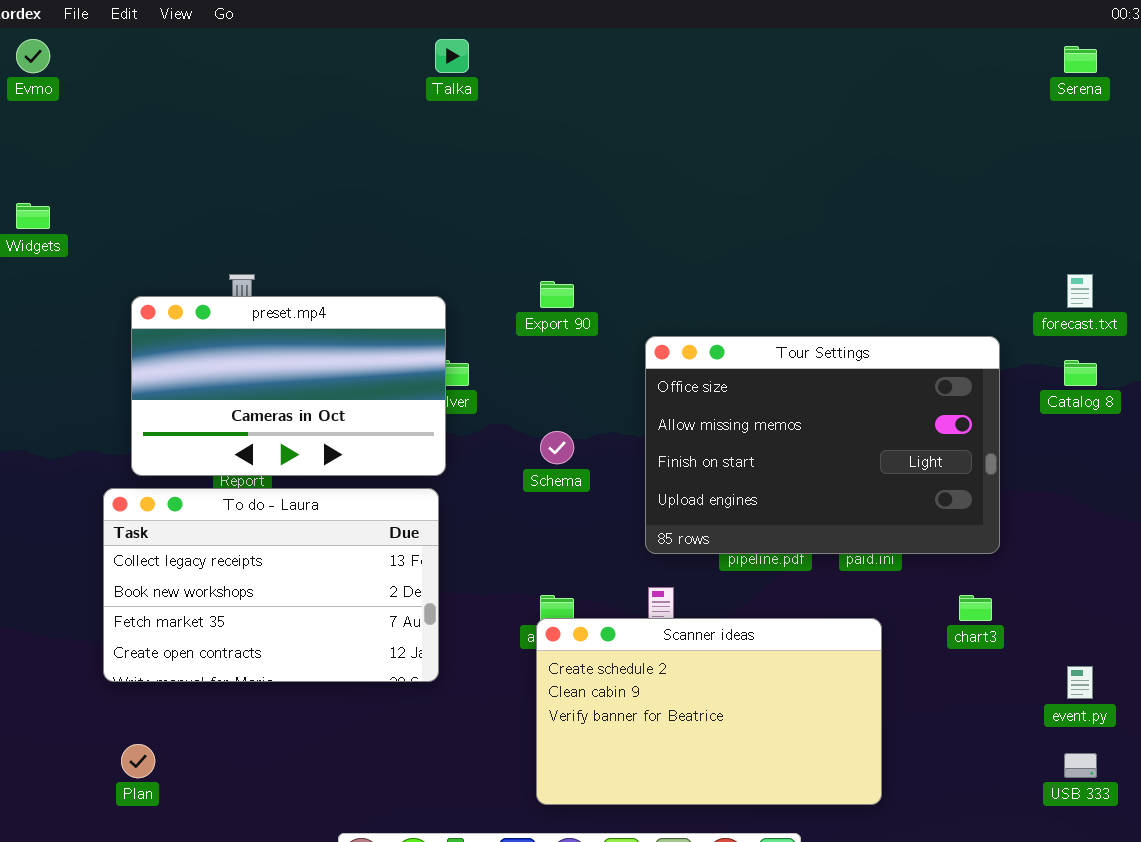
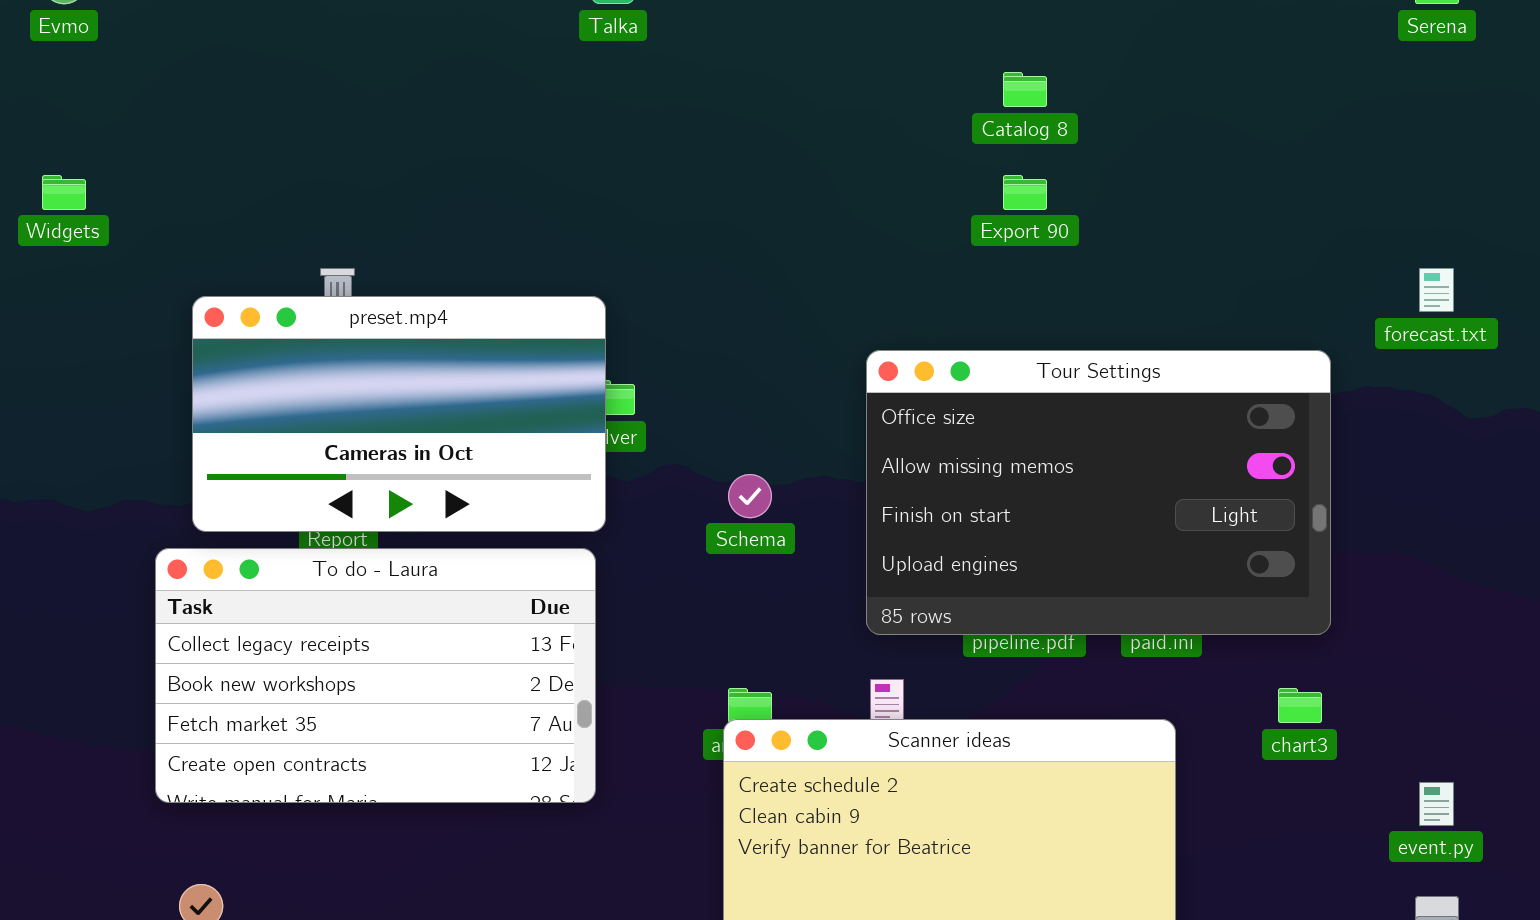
Export 90: [540,281,574,308] -> [1003,175,1047,210], moved
Catalog 8: [1064,360,1097,386] -> [1003,72,1047,107], moved

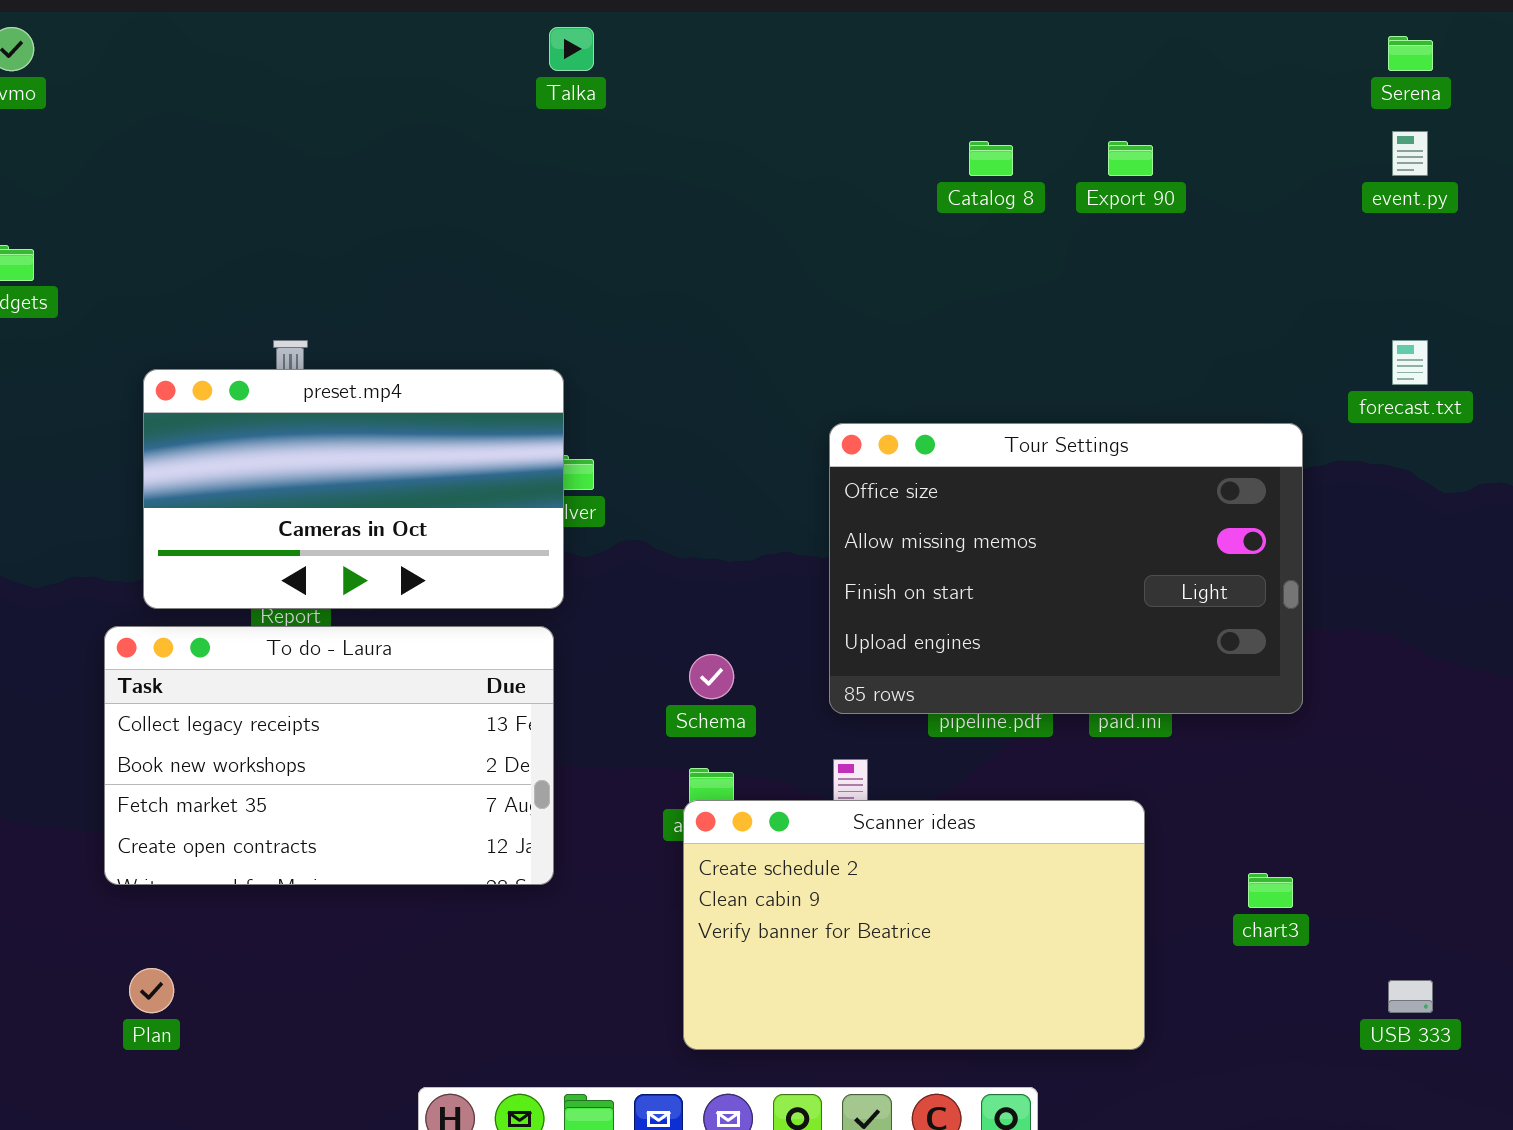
Export 90: [1003,175,1047,210] -> [1108,141,1153,176], moved
Schema: [728,474,772,518] -> [689,654,734,699], moved
chart3: [1278,688,1322,723] -> [1248,873,1293,908], moved
event.py: [1419,782,1454,826] -> [1392,131,1428,176], moved

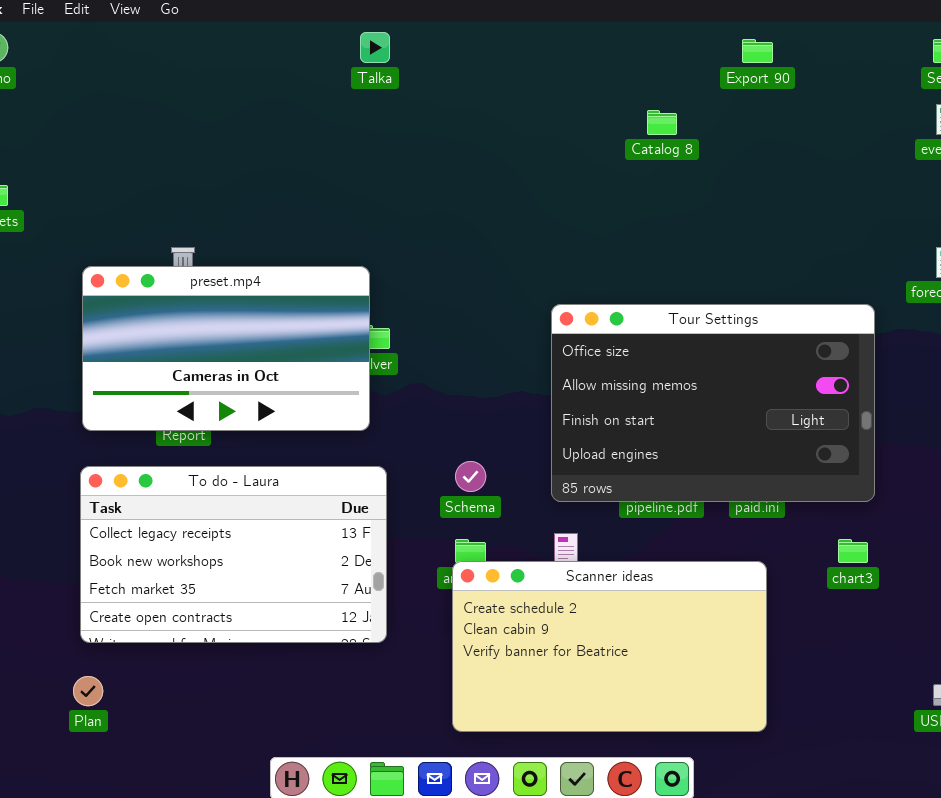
Export 90: [1108,141,1153,176] -> [742,39,773,63], moved
To do - Laura: [104,626,554,885] -> [80,466,387,643], moved
chart3: [1248,873,1293,908] -> [838,539,868,563], moved

